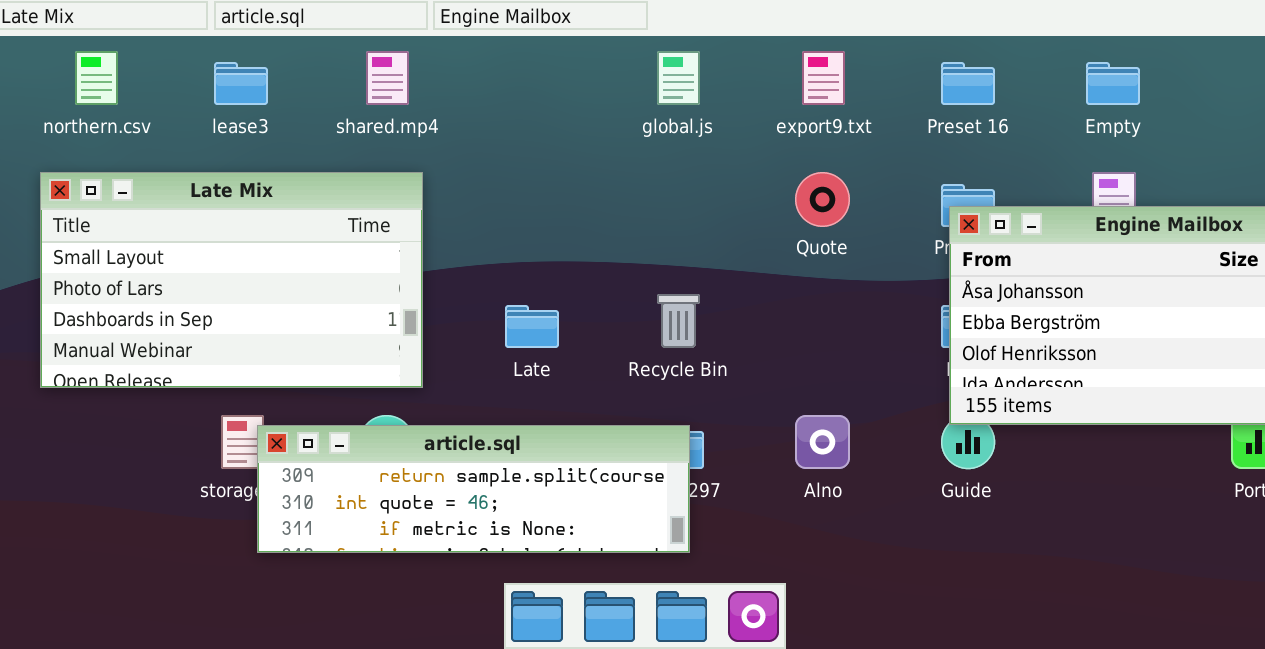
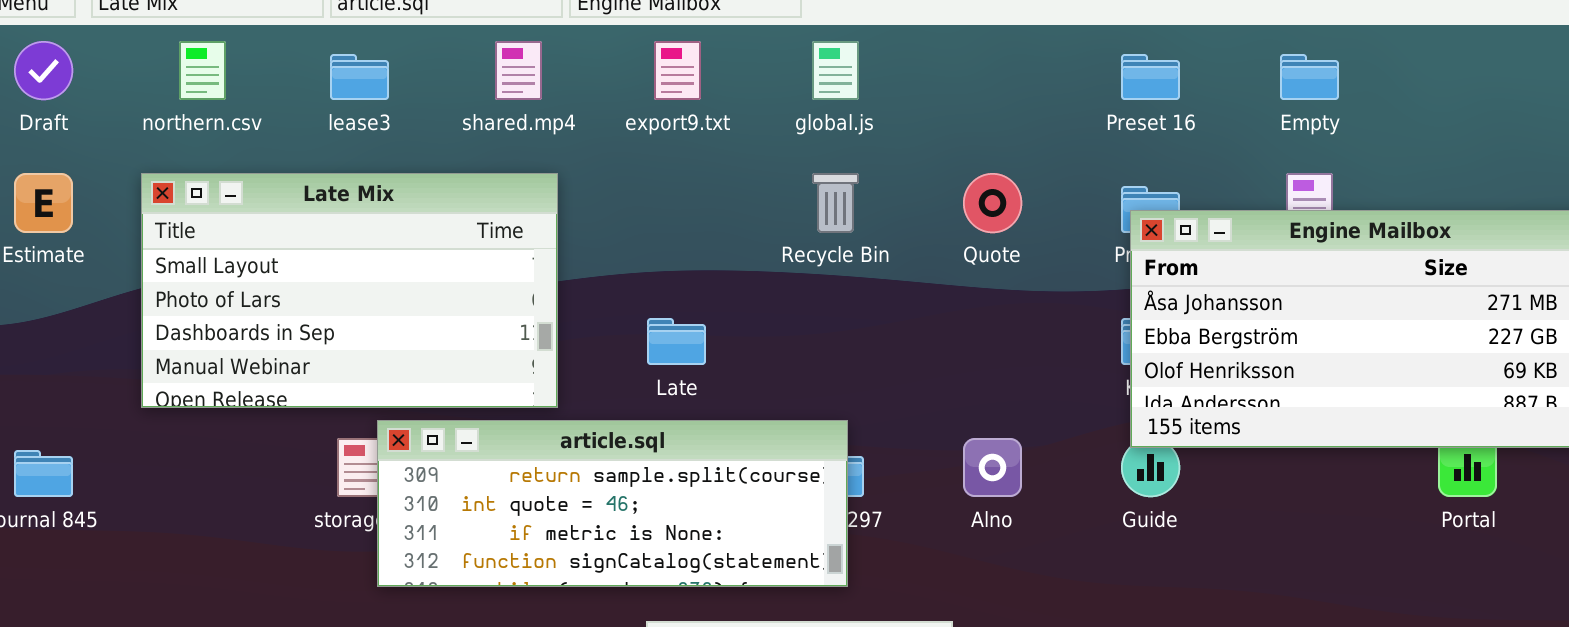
export9.txt: [802,51,845,105] -> [654,41,701,100], moved
Recycle Bin: [657,294,700,348] -> [812,173,859,233], moved
article.sql: [257,425,690,553] -> [377,420,848,587], resized

